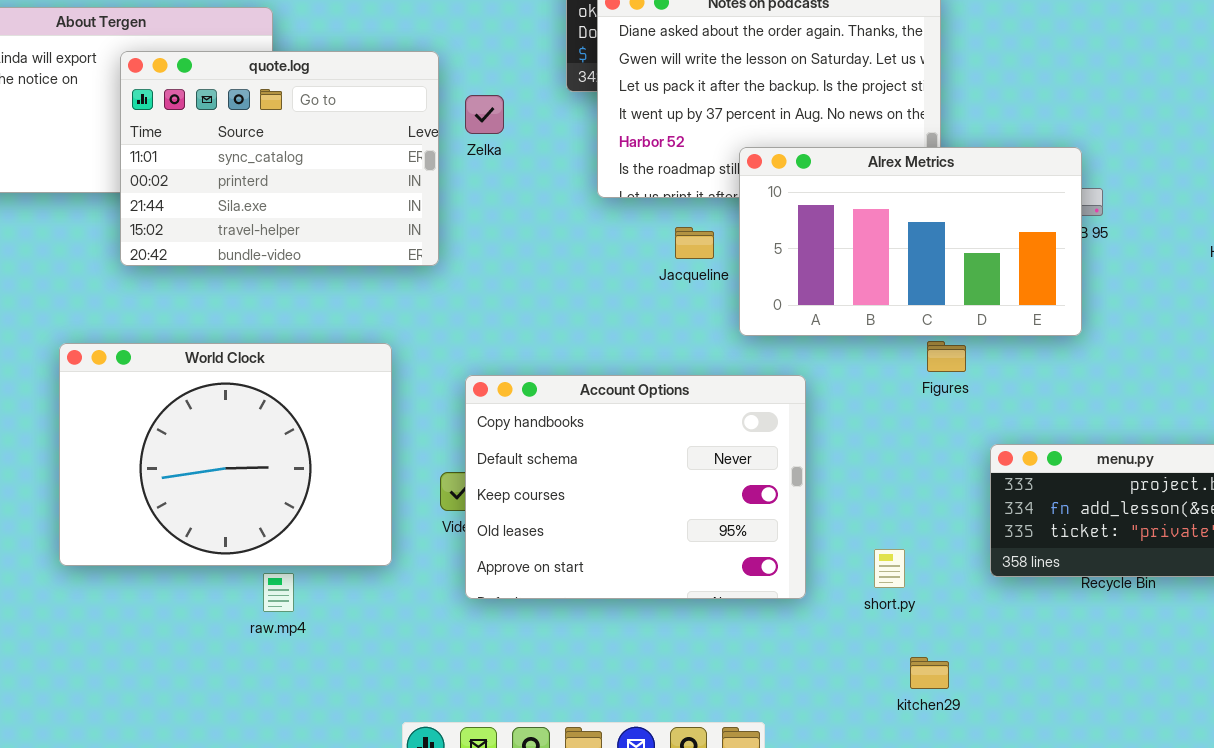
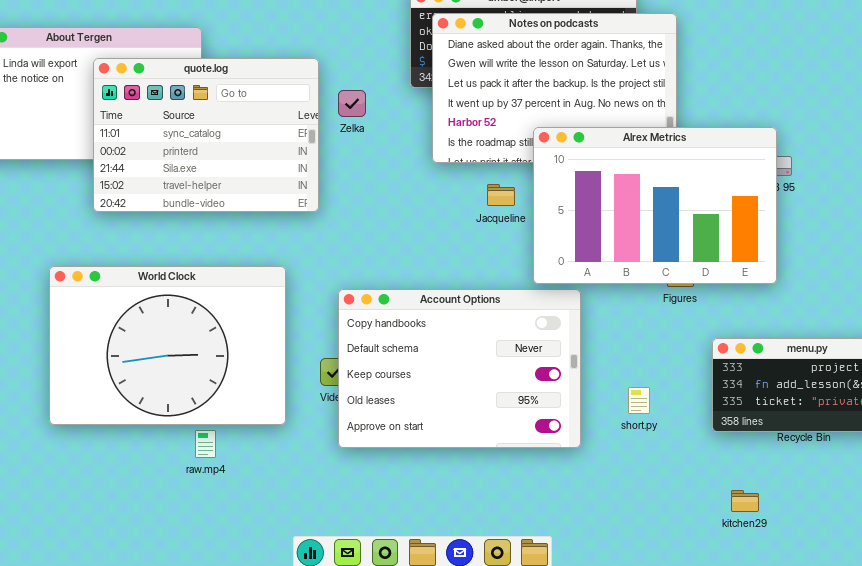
Alrex Metrics: [739,147,1082,336] -> [533,127,777,284], resized
short.py: [874,549,905,588] -> [628,387,650,414], moved
kitchen29: [910,657,949,689] -> [731,490,759,512], moved

